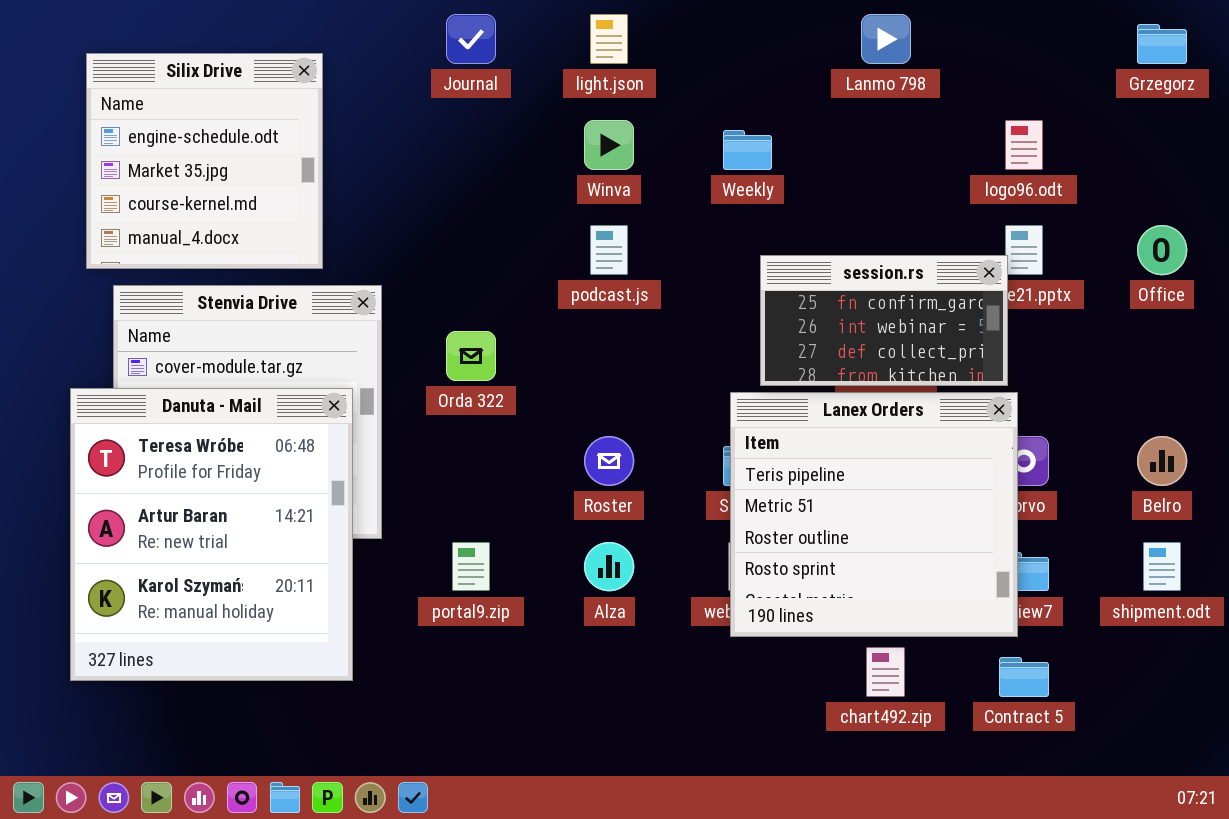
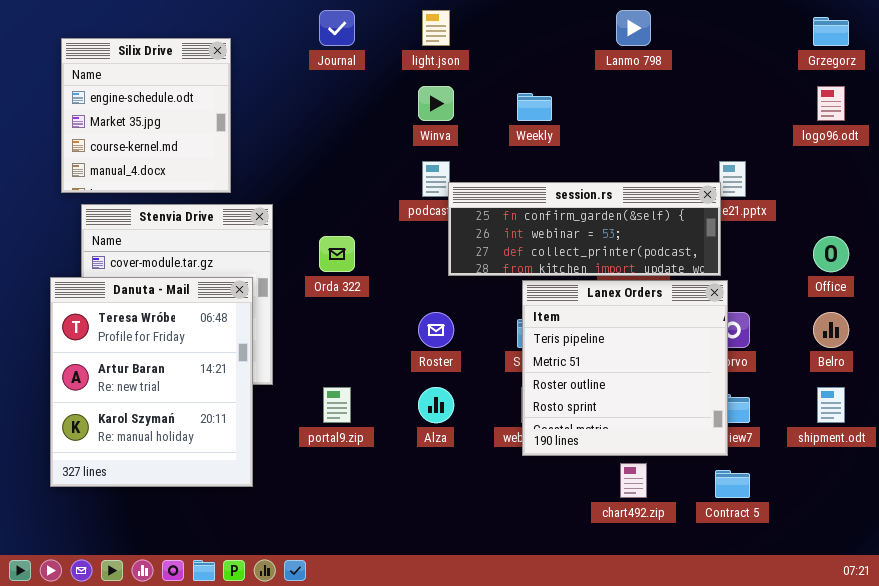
logo96.odt: [1005,120,1043,170] -> [817,86,845,121], moved
Office: [1137,225,1187,275] -> [813,236,849,272], moved
session.rs: [760,255,1008,386] -> [448,182,721,276], resized

